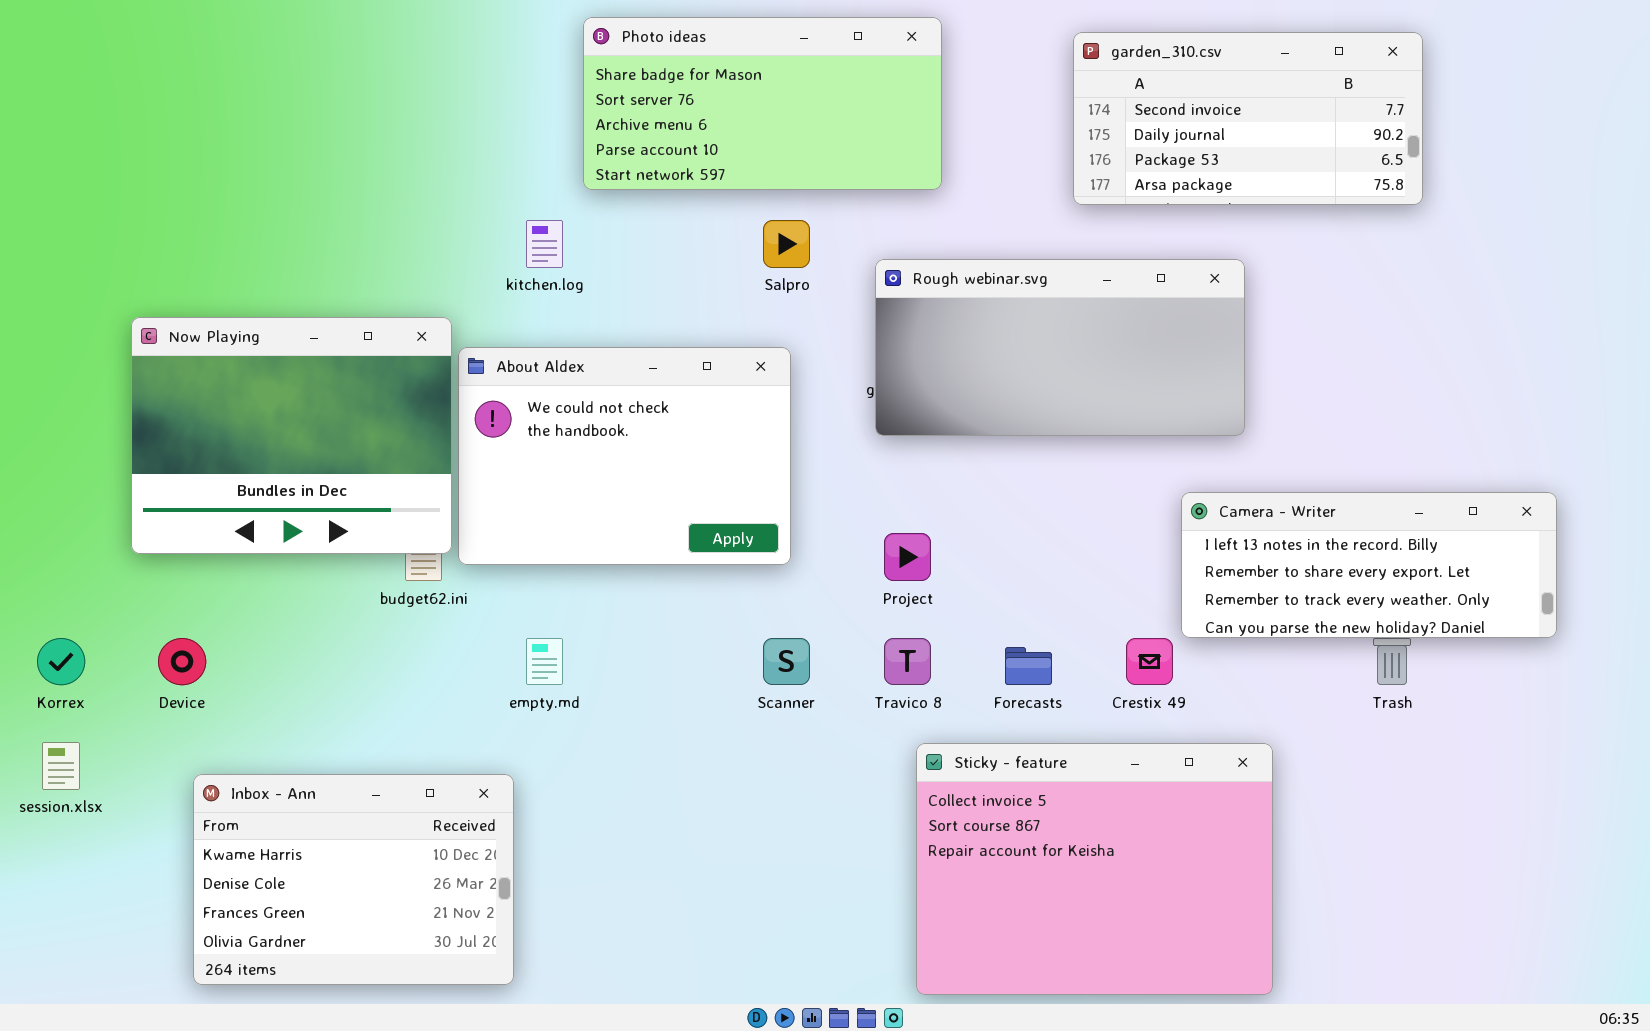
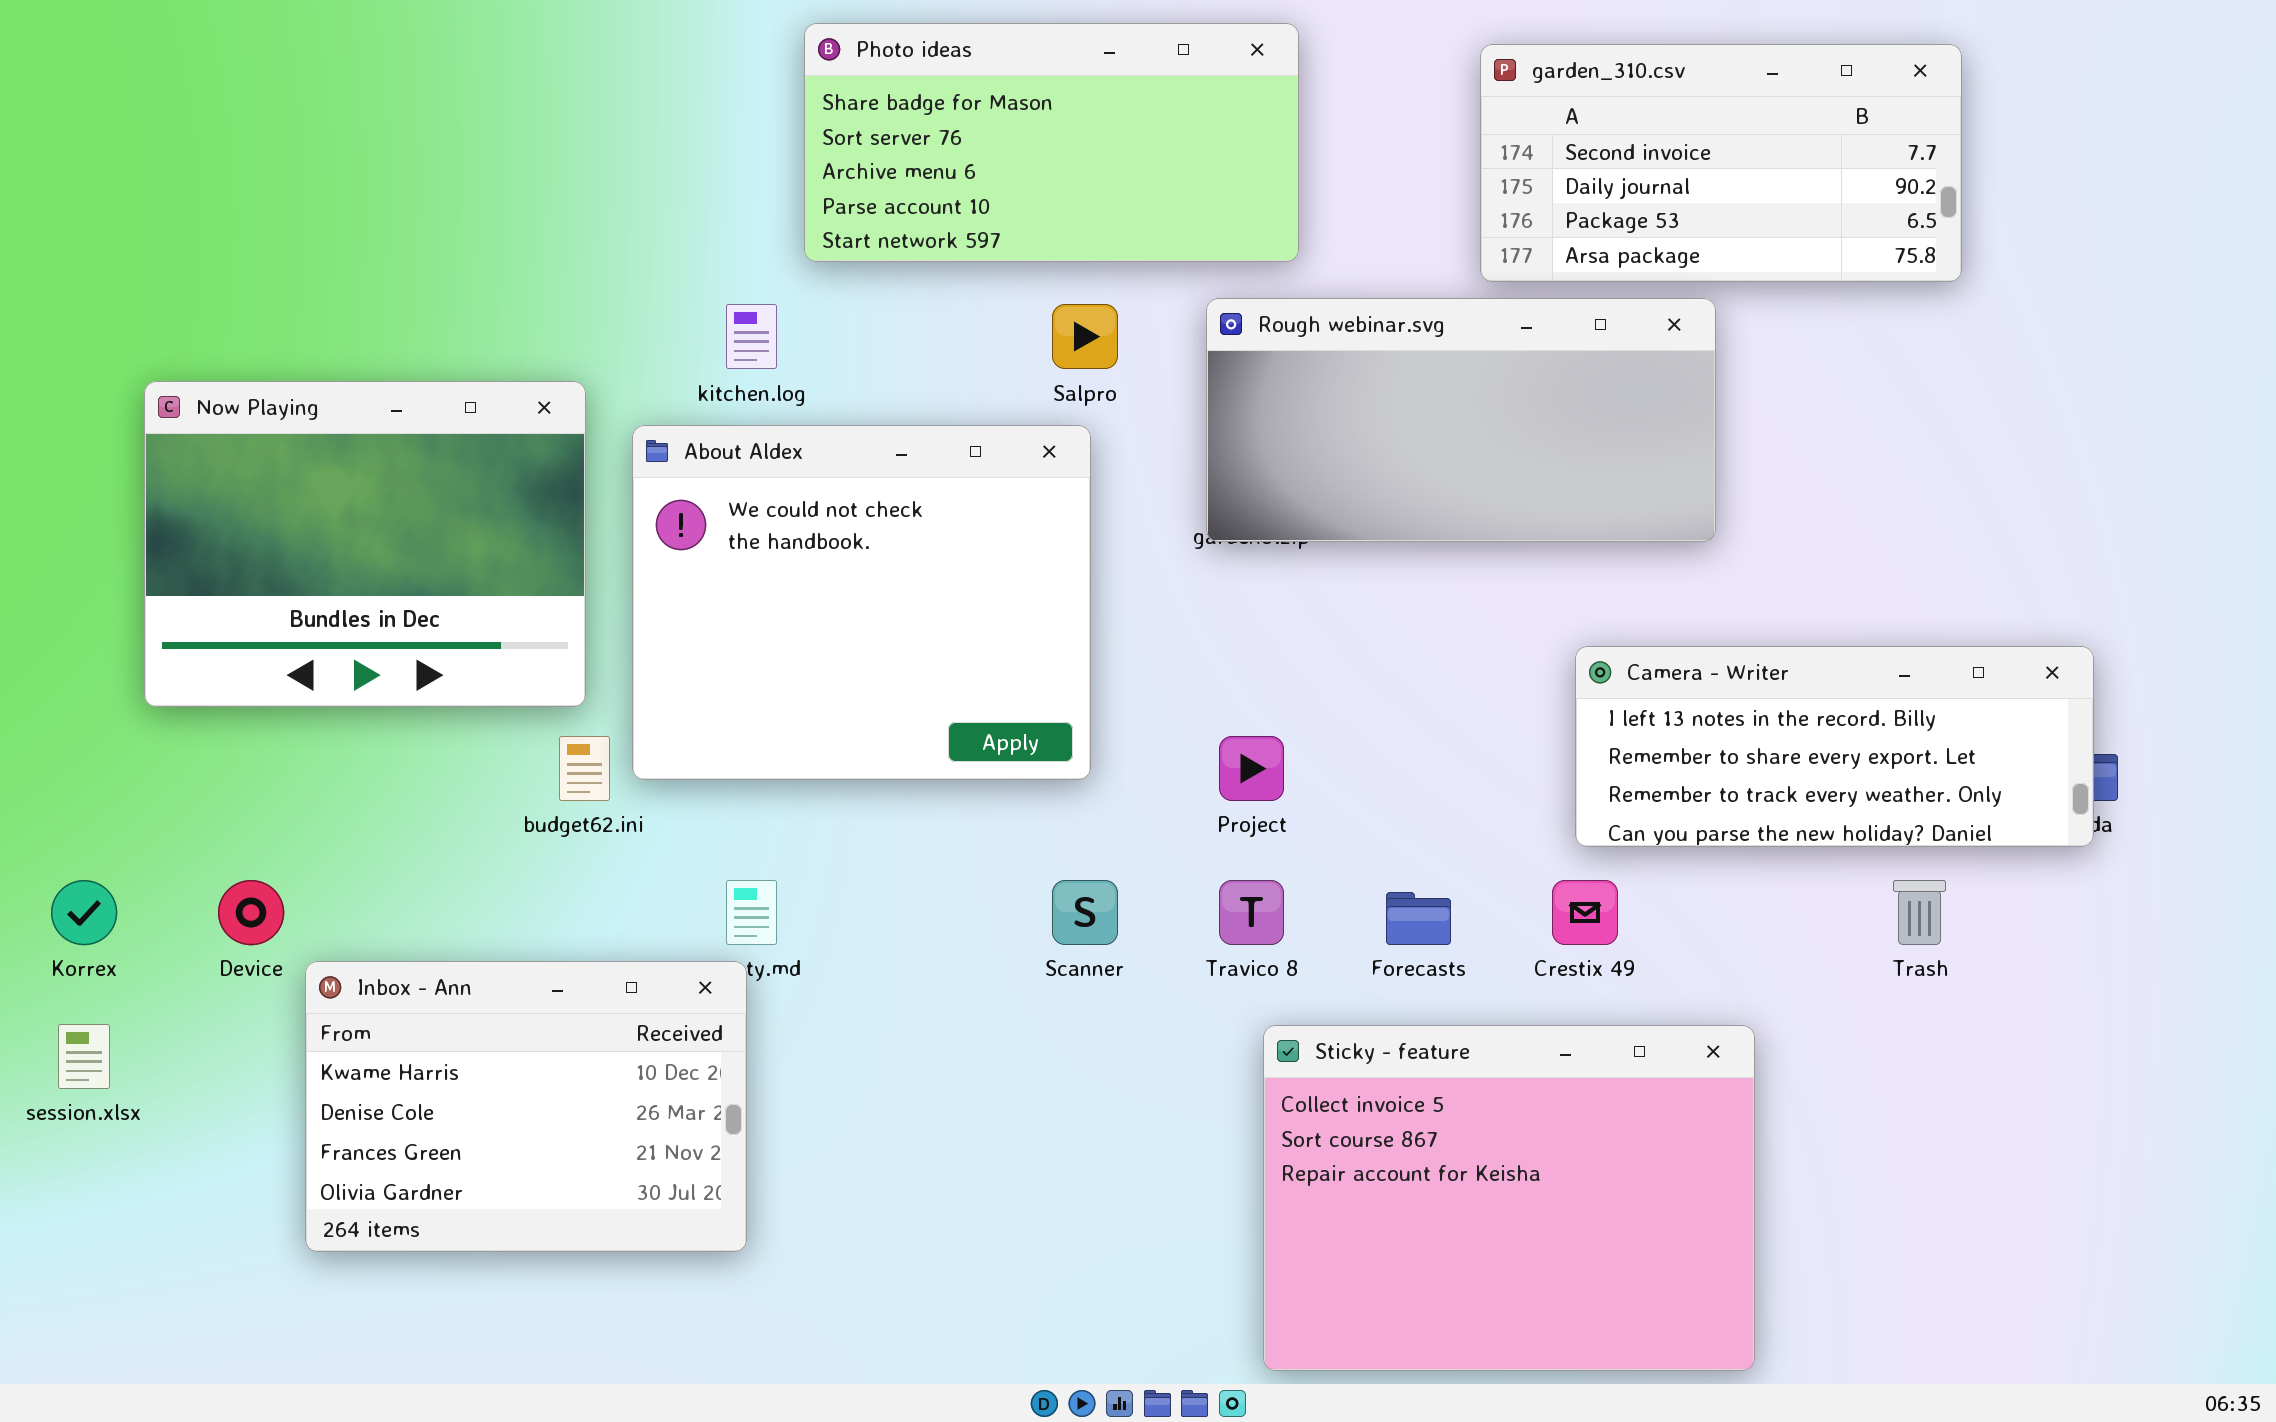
Rough webinar.svg: [875,259,1245,436] -> [1206,298,1716,542], moved
Now Playing: [131,317,452,554] -> [144,381,586,707], moved
About Aldex: [458,347,791,565] -> [632,425,1091,780], resized
Camera - Writer: [1181,492,1557,638] -> [1575,646,2094,847], moved
Inbox - Ann: [193,774,514,985] -> [305,961,747,1252], moved

